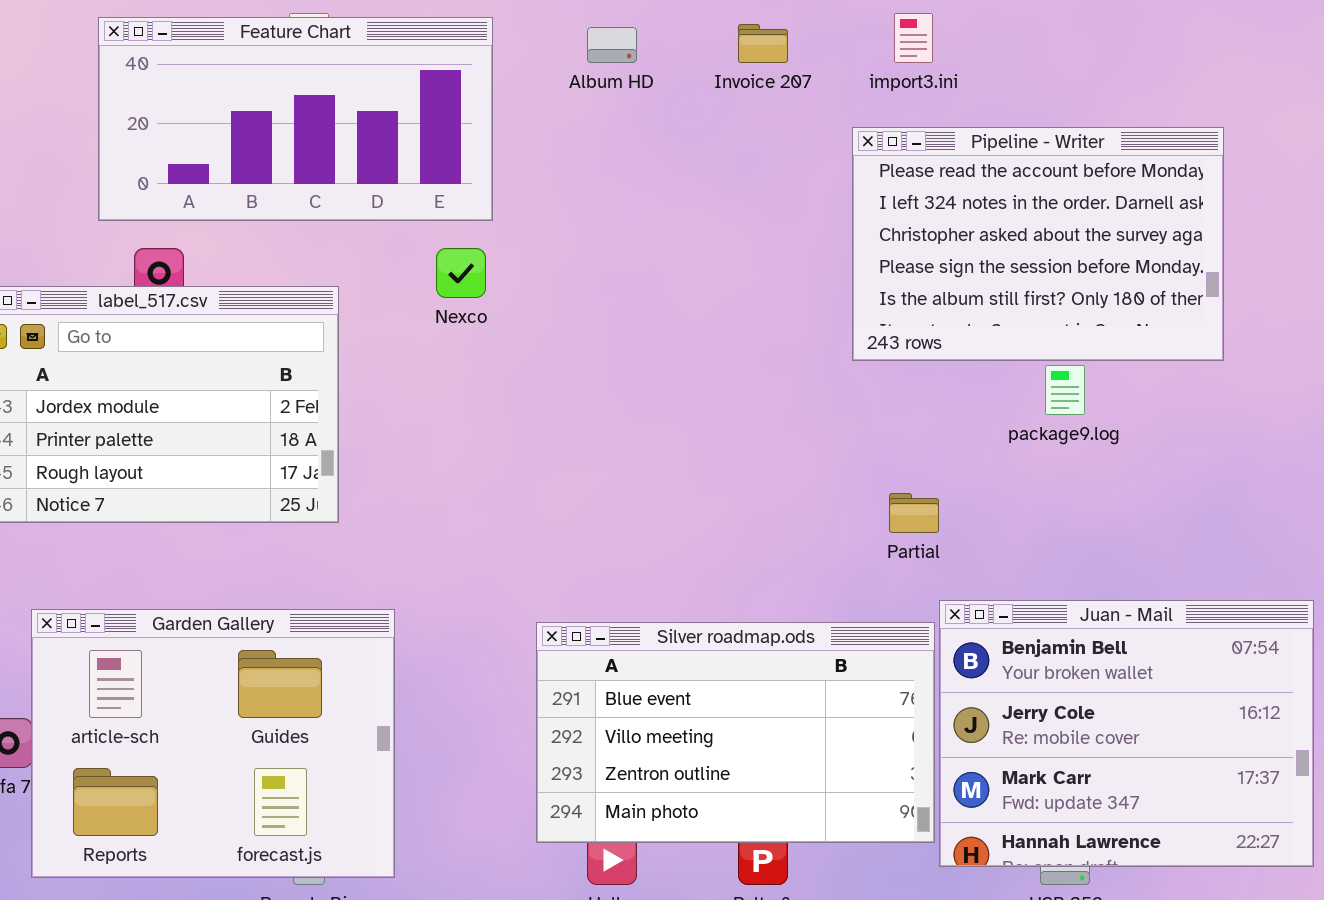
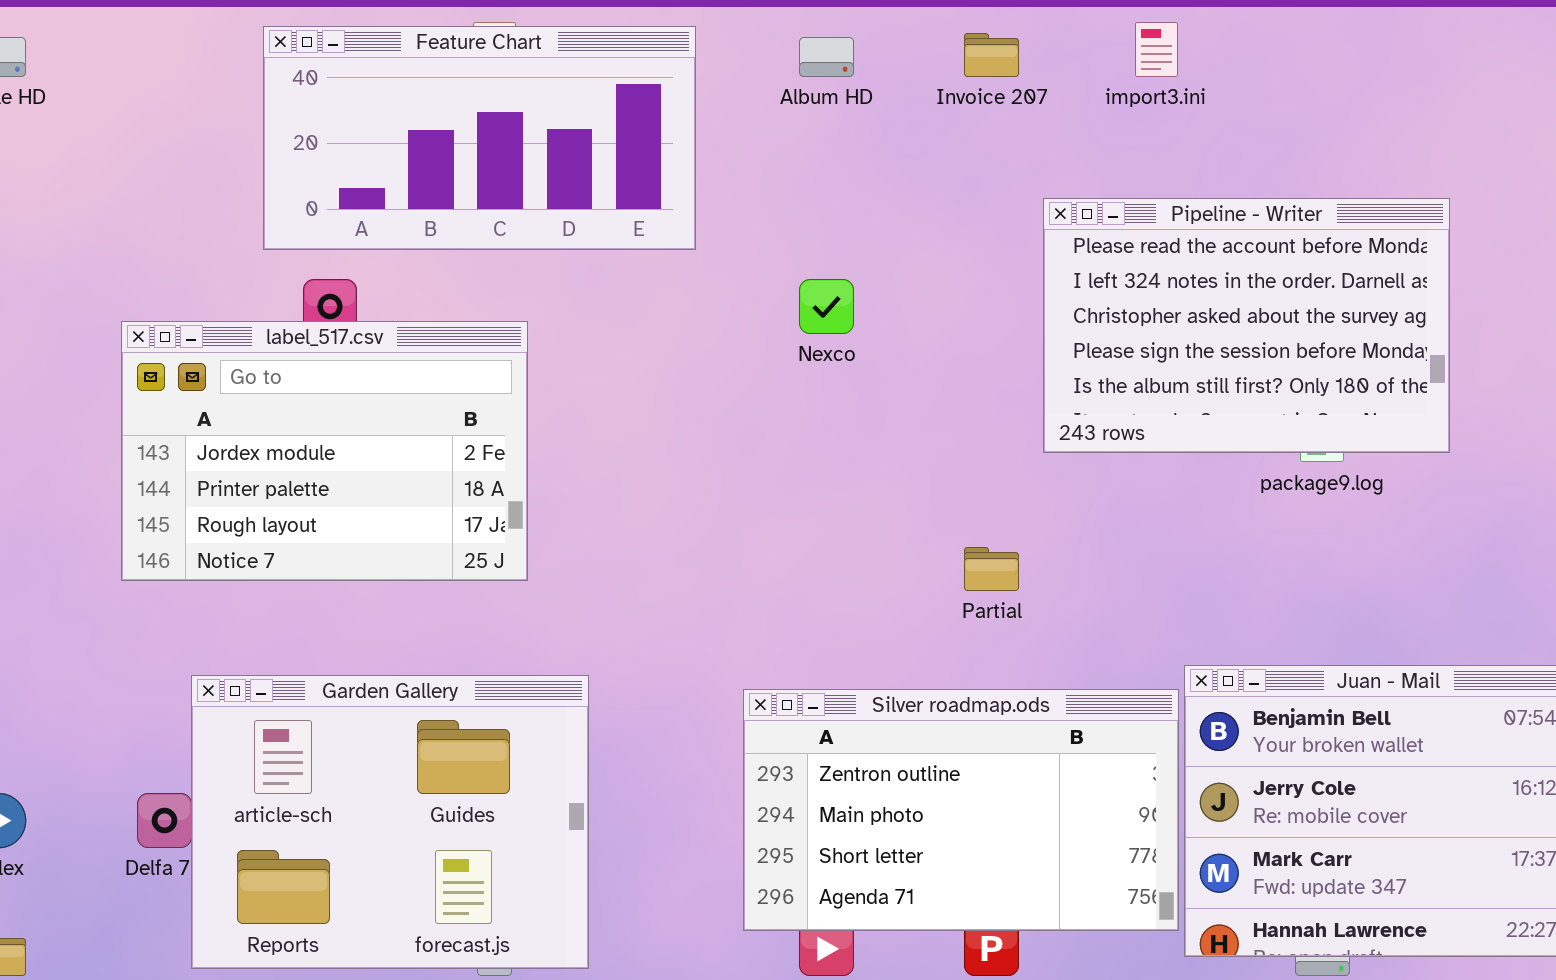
Pipeline - Writer: [852,127,1224,361] -> [1043,198,1450,453], moved
Nexco: [436,248,486,298] -> [799,279,854,334], moved
Partial: [889,493,939,533] -> [964,547,1019,591], moved
Silver roadmap.ods: [536,622,935,843] -> [743,689,1179,931], scrolled down 2 rows

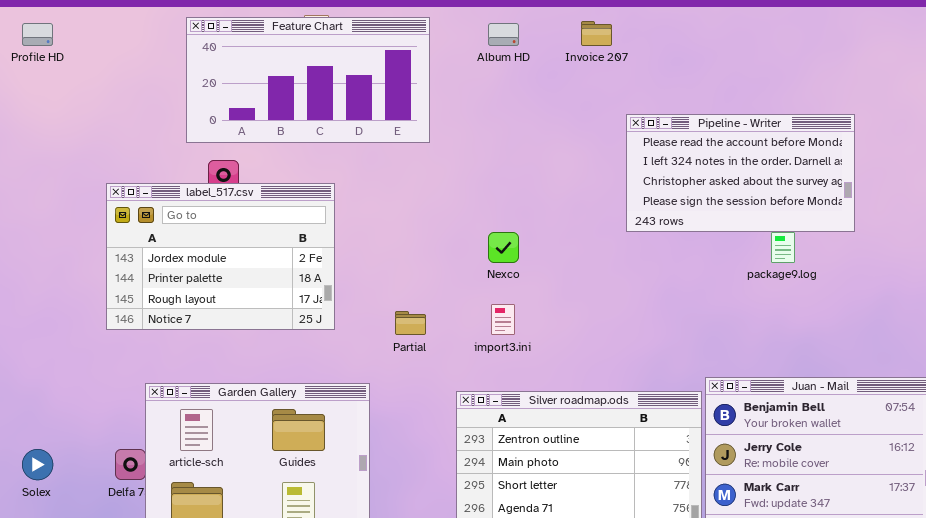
import3.ini: [1135,22,1178,77] -> [491,304,515,335], moved
Pipeline - Writer: [1043,198,1450,453] -> [626,114,855,232], resized
Nexco: [799,279,854,334] -> [488,232,519,263], moved
Partial: [964,547,1019,591] -> [395,311,426,335], moved

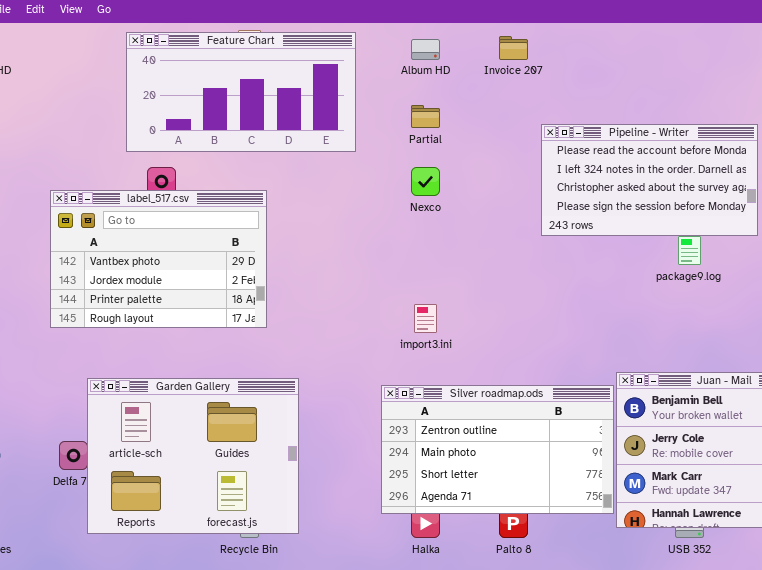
label_517.csv: [106,183,335,330] -> [50,190,267,328], scrolled up 1 row
Nexco: [488,232,519,263] -> [411,167,440,196], moved
Partial: [395,311,426,335] -> [411,105,440,128], moved

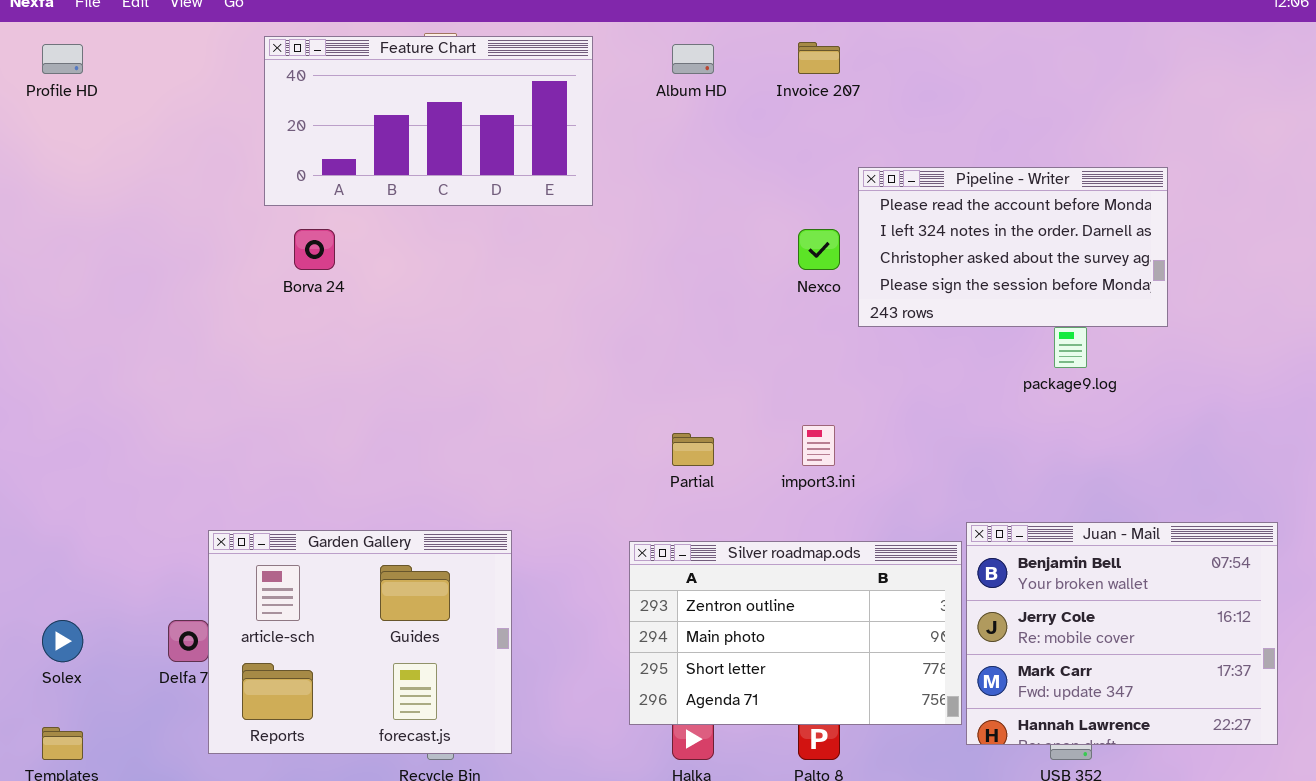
Partial: [411,105,440,128] -> [672,433,714,466], moved
Nexco: [411,167,440,196] -> [798,229,840,270], moved
label_517.csv: [50,190,267,328] -> none, closed
import3.ini: [414,304,437,333] -> [802,425,835,466], moved

